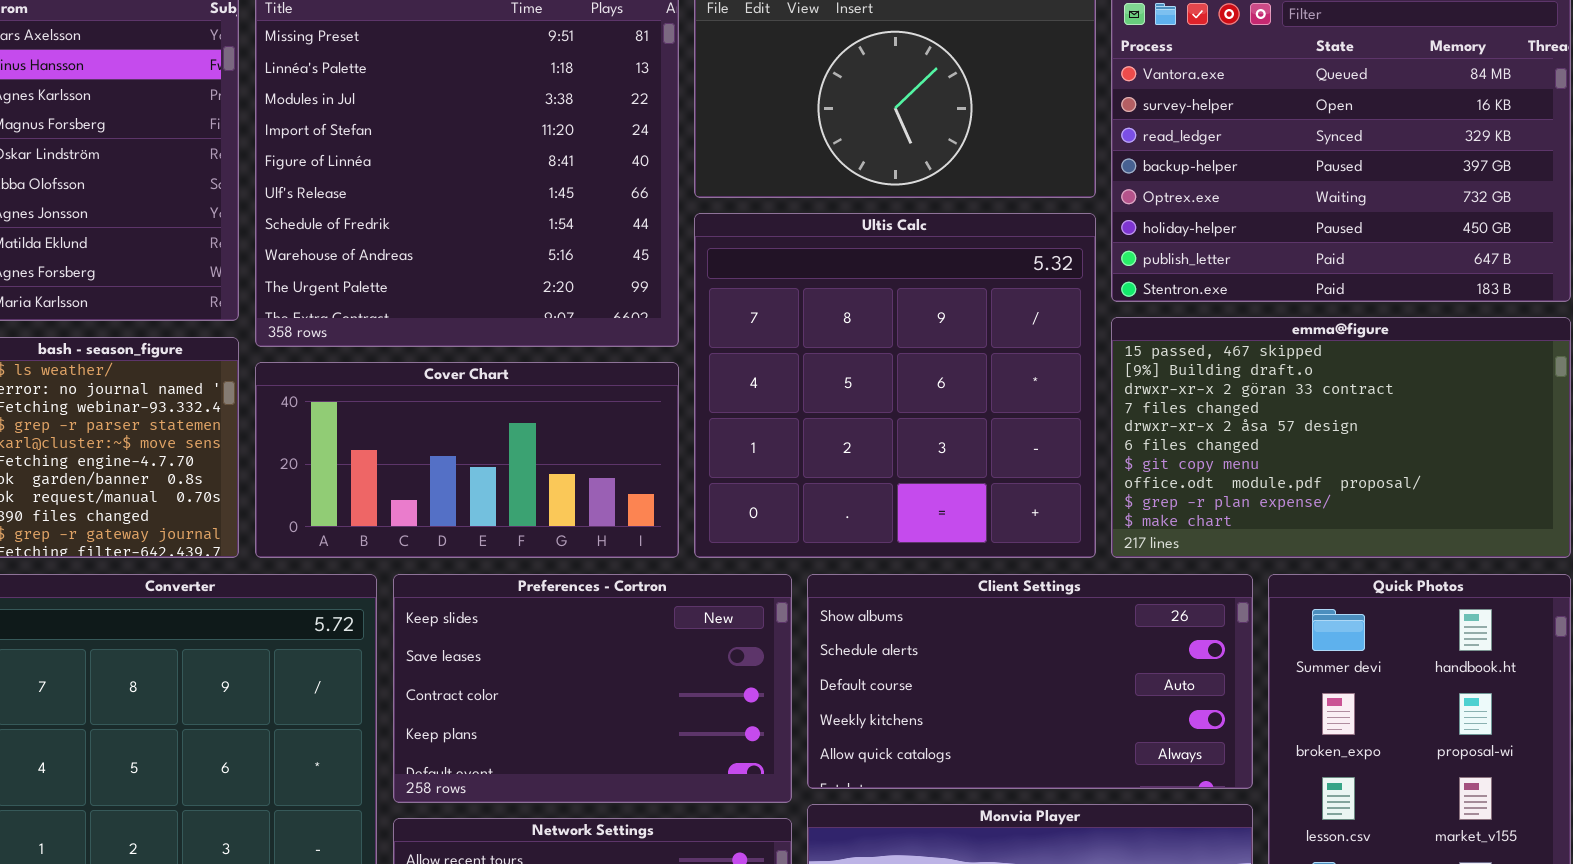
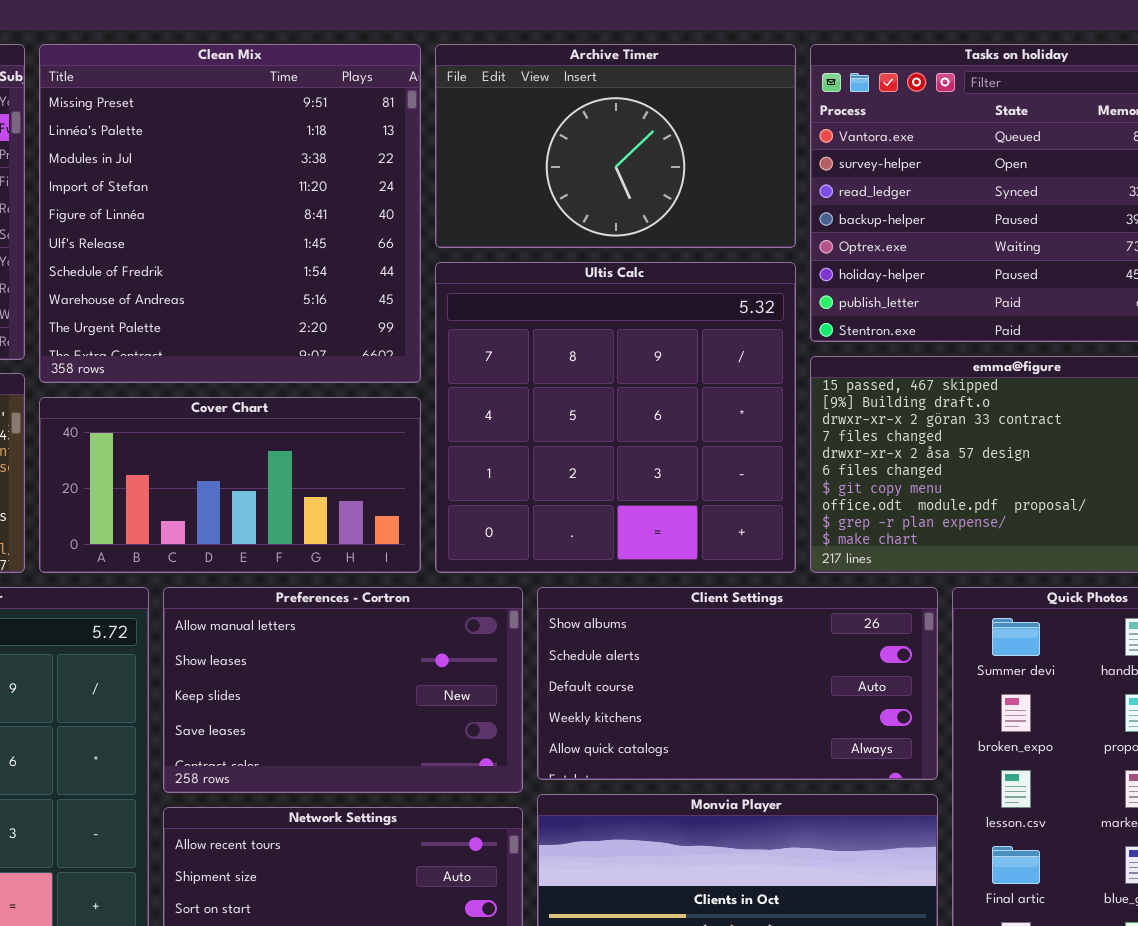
Preferences - Cortron: [393,574,792,803] -> [163,587,523,793], scrolled up 2 rows

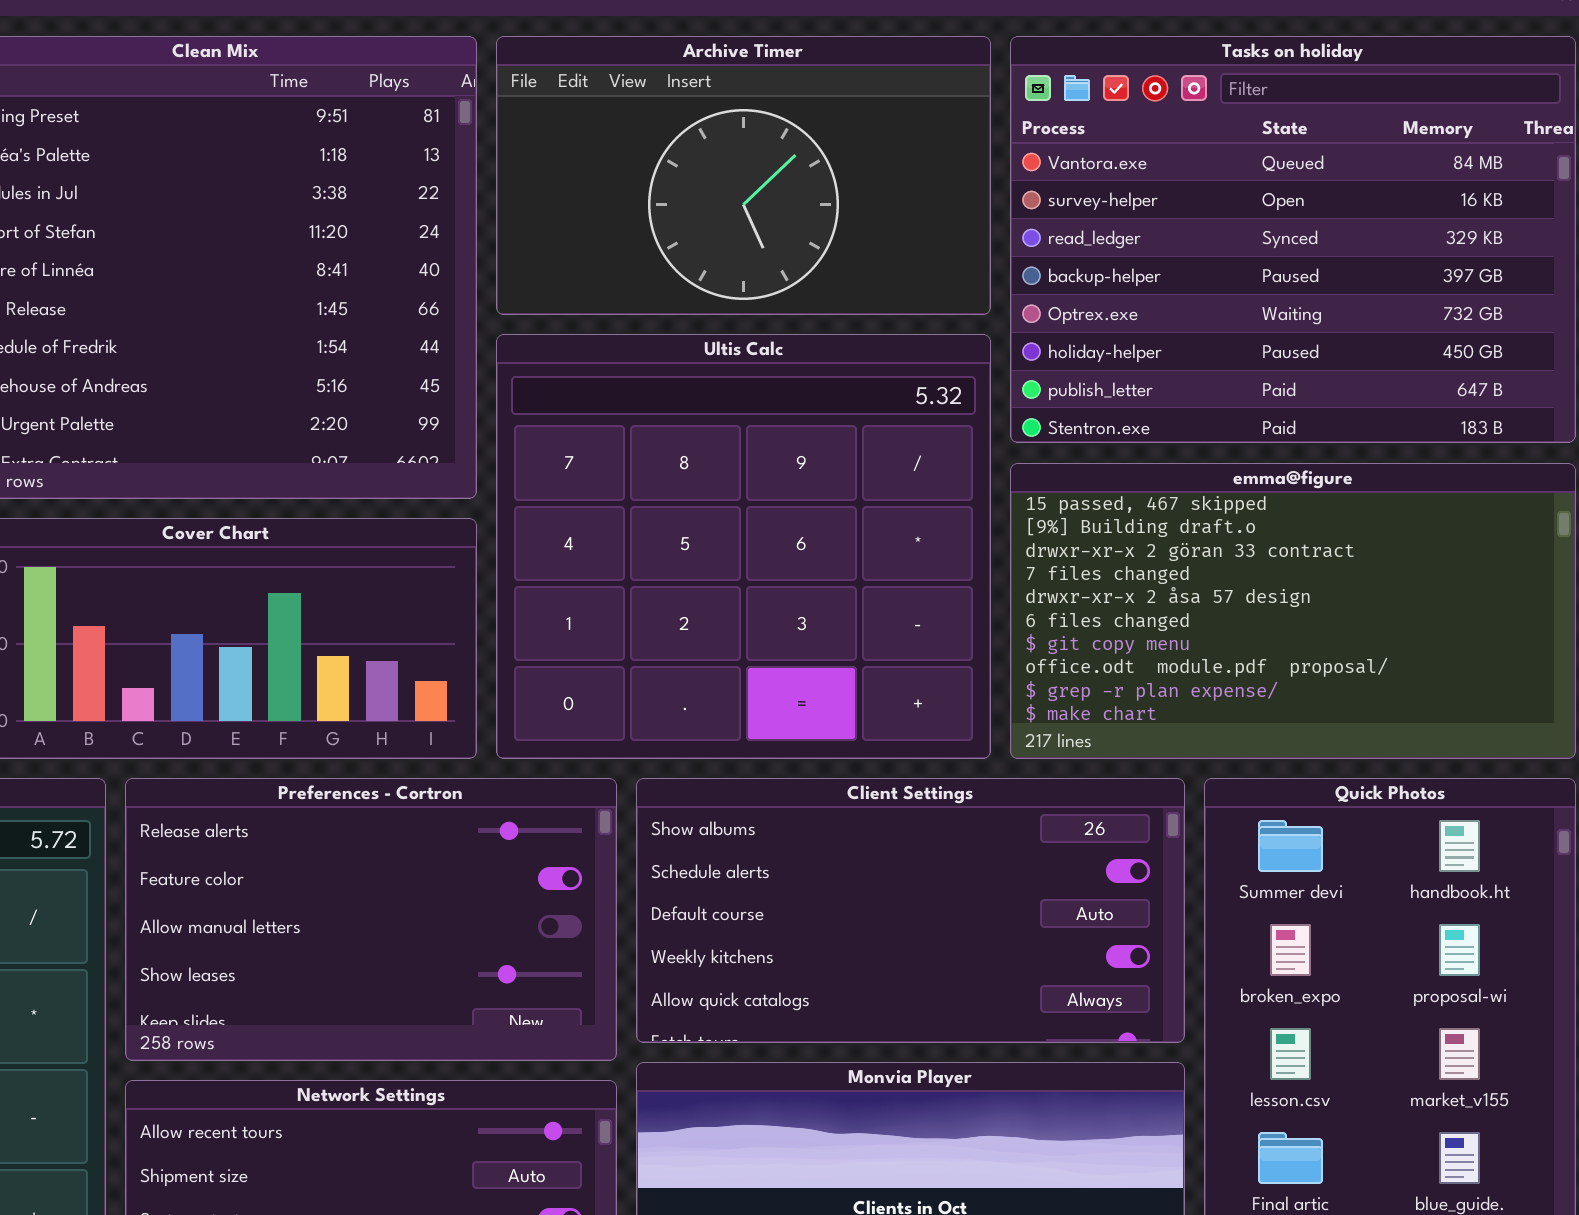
Preferences - Cortron: [163,587,523,793] -> [125,778,617,1061], scrolled up 2 rows

